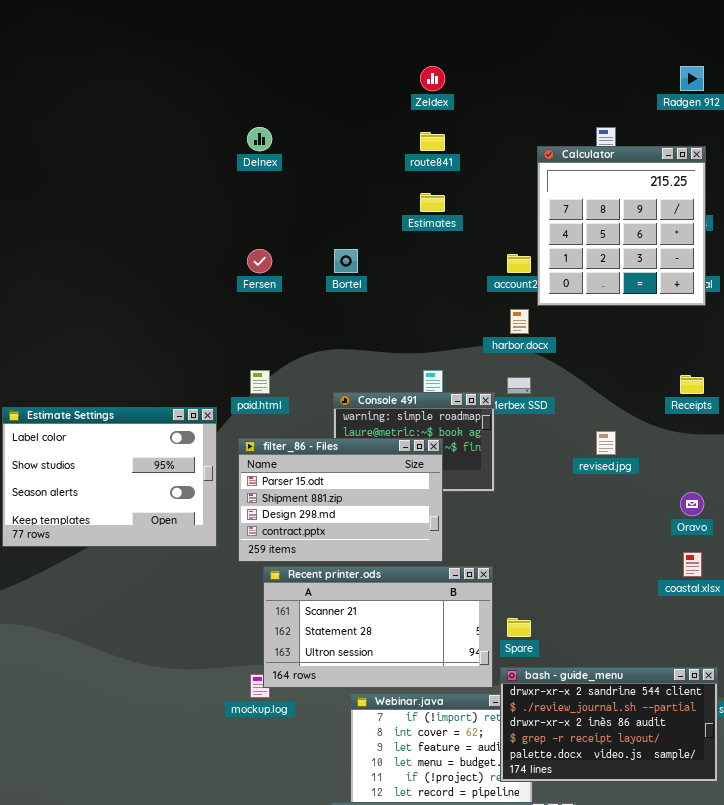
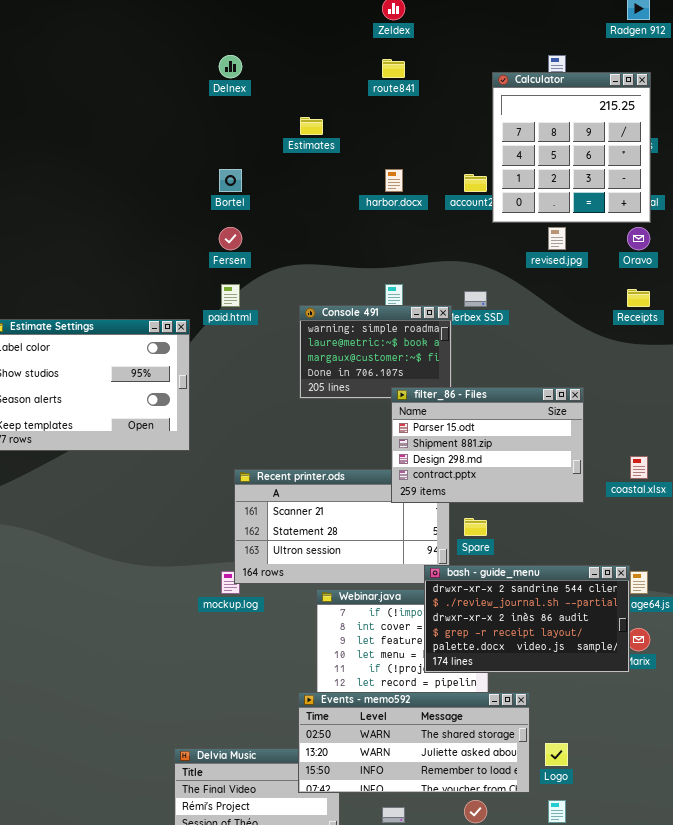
Estimates: [420,193,445,212] -> [300,117,323,135], moved
Fersen: [247,249,272,273] -> [219,227,242,250], moved
Bortel: [334,249,358,273] -> [219,169,242,192], moved
harbor.docx: [510,309,529,334] -> [385,169,403,192], moved
revised.jpg: [596,431,616,455] -> [548,227,566,250], moved
filter_86 - Files: [238,438,443,562] -> [391,387,584,503], moved
Oravo: [680,492,704,516] -> [627,227,650,250], moved
bash - guide_menu: [500,667,718,782] -> [424,565,630,673], moved

